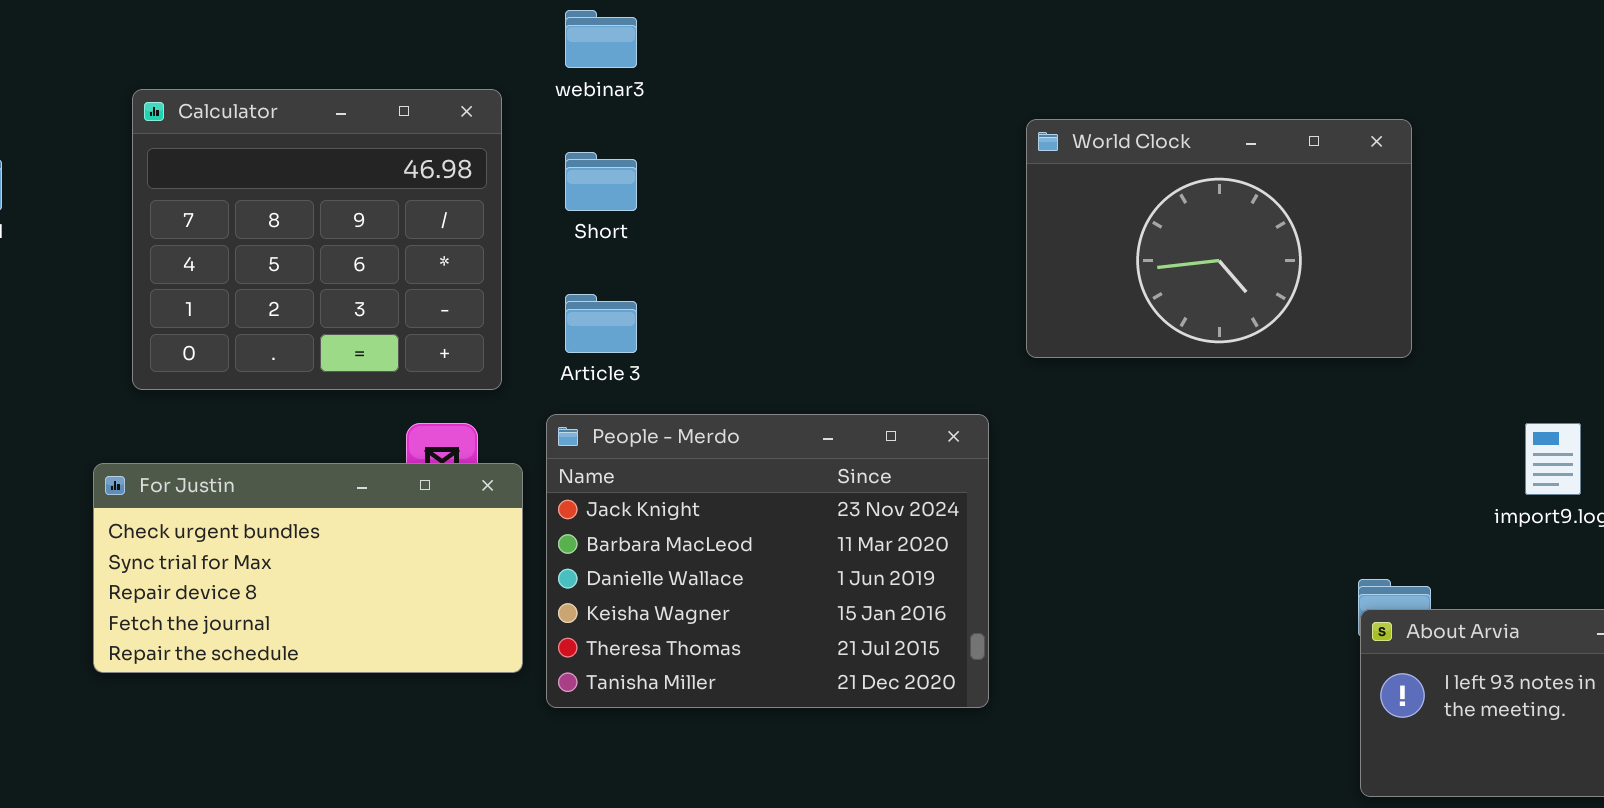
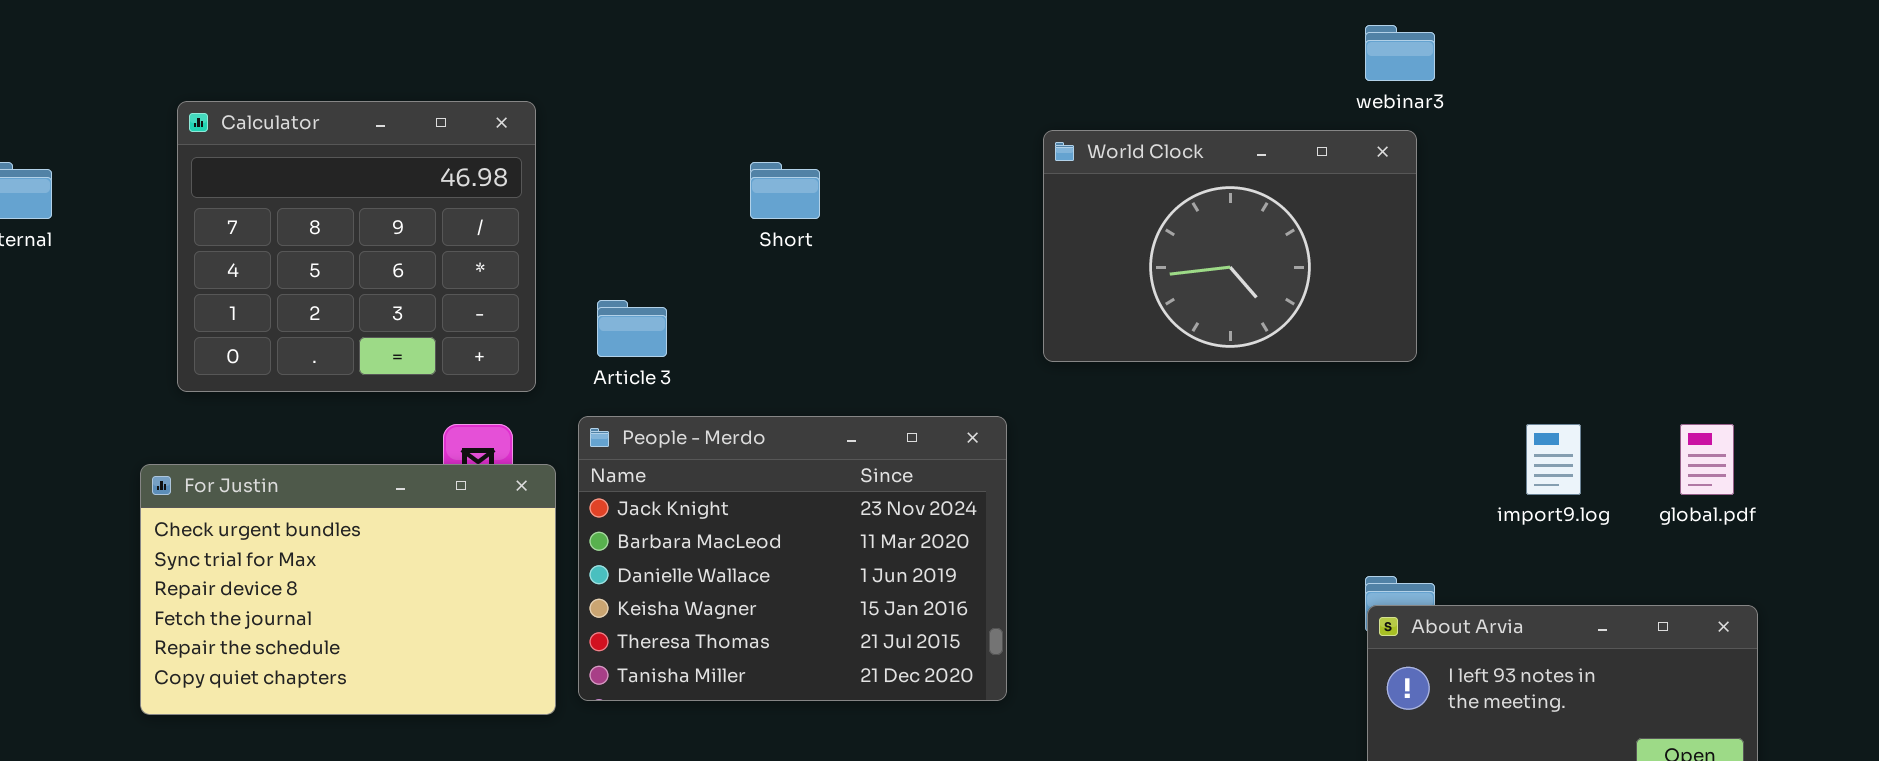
webinar3: [565,10,637,68] -> [1365,25,1435,81], moved
Short: [565,152,637,211] -> [750,162,820,219], moved
For Justin: [93,463,523,673] -> [140,464,556,715], resized

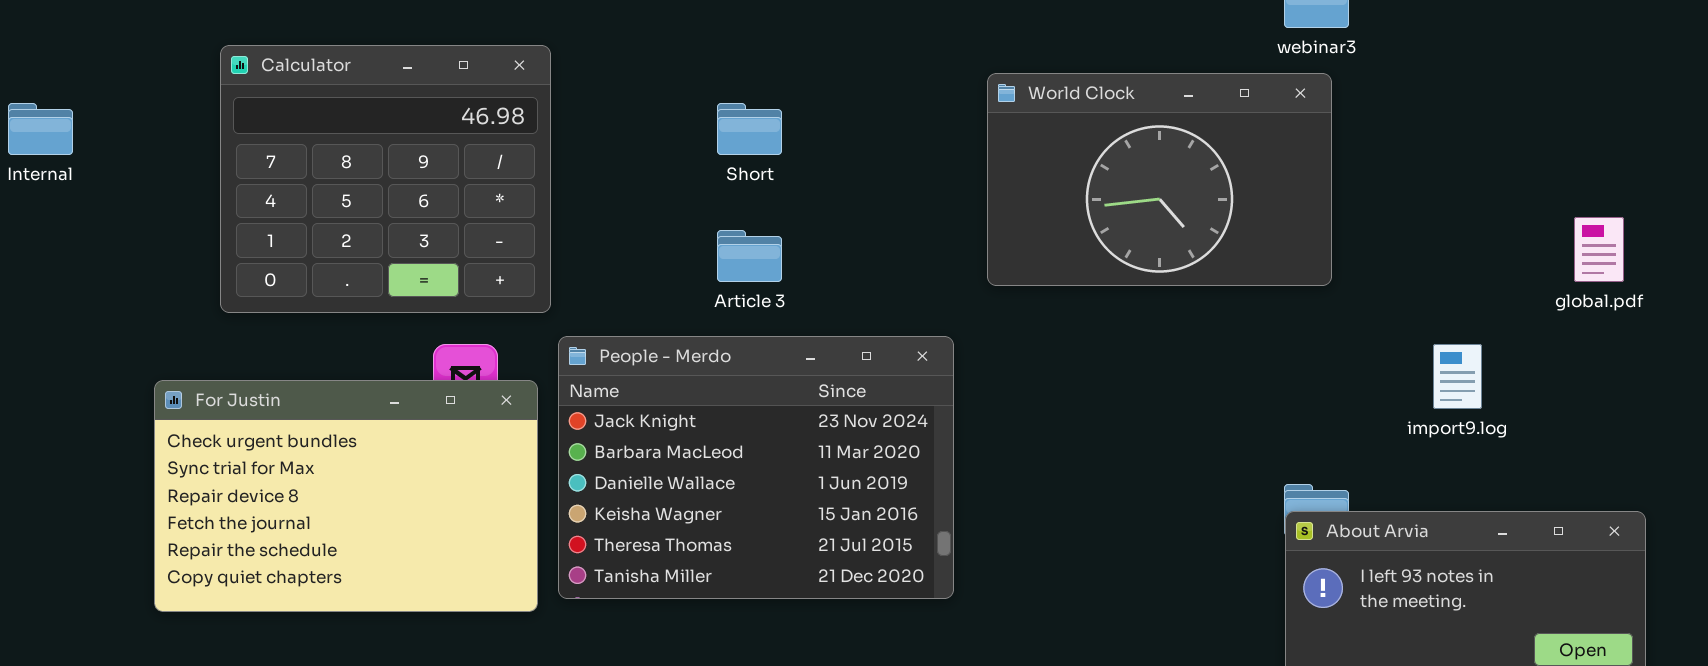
Calculator: [177,101,536,392] -> [220,45,551,313], moved
Article 3: [597,300,667,357] -> [717,230,782,282], moved
global.pdf: [1680,424,1734,495] -> [1574,217,1624,282], moved

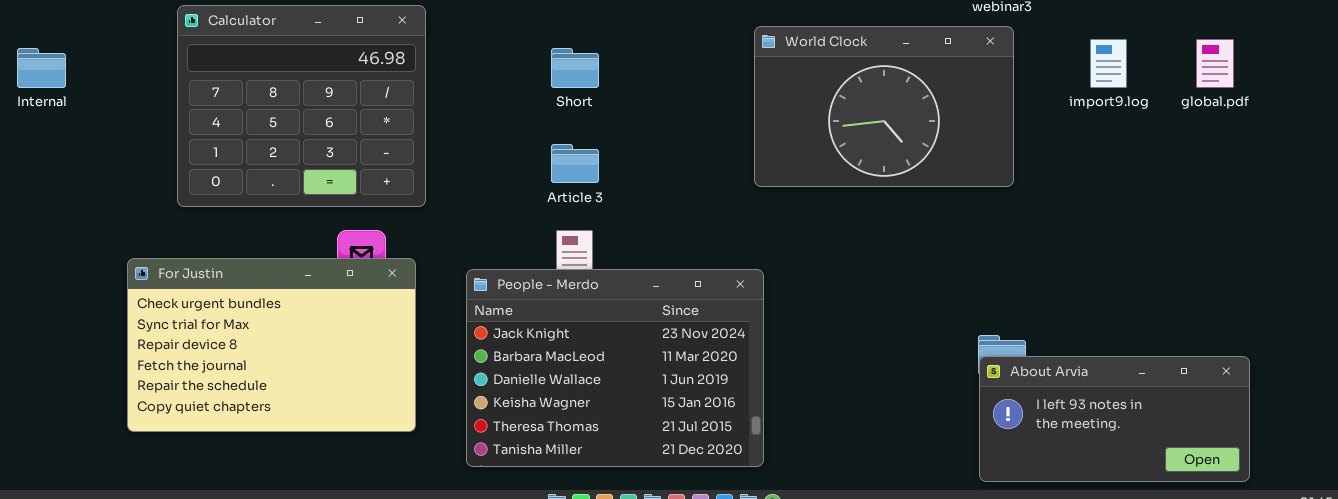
global.pdf: [1574,217,1624,282] -> [1196,39,1234,88], moved
People - Merdo: [558,336,954,599] -> [466,269,764,467], moved
import9.log: [1433,344,1482,409] -> [1090,39,1127,88], moved

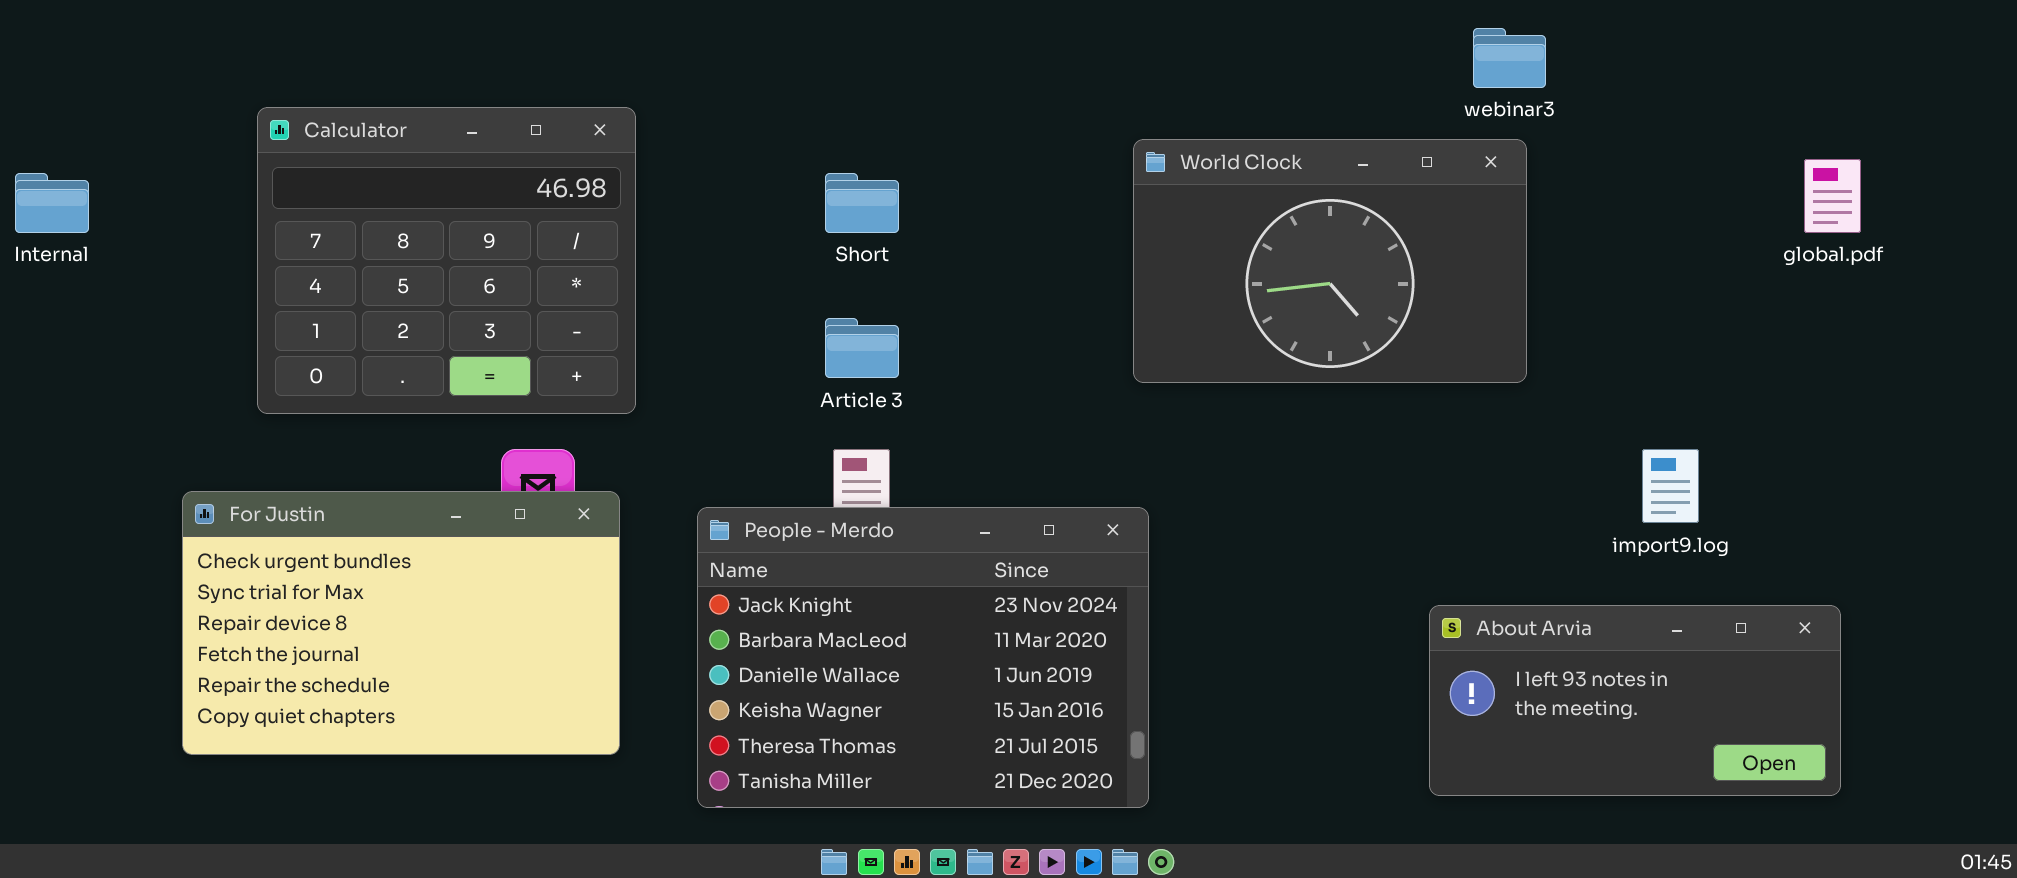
import9.log: [1090,39,1127,88] -> [1642,449,1699,523], moved
About Arvia: [979,356,1250,482] -> [1429,605,1841,796], moved

